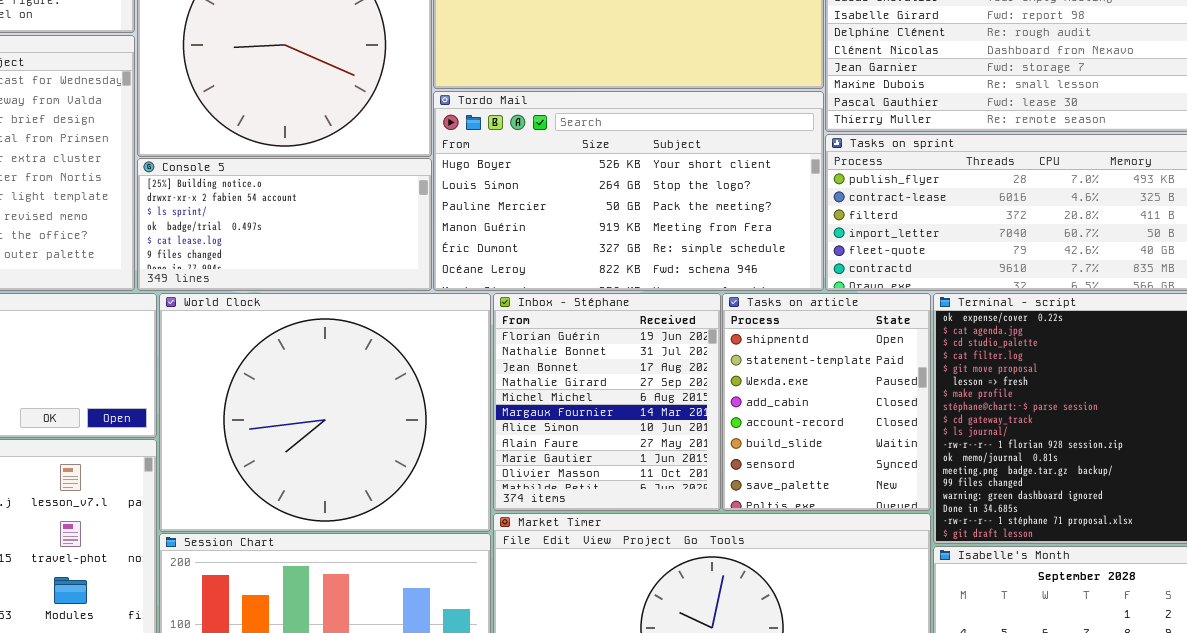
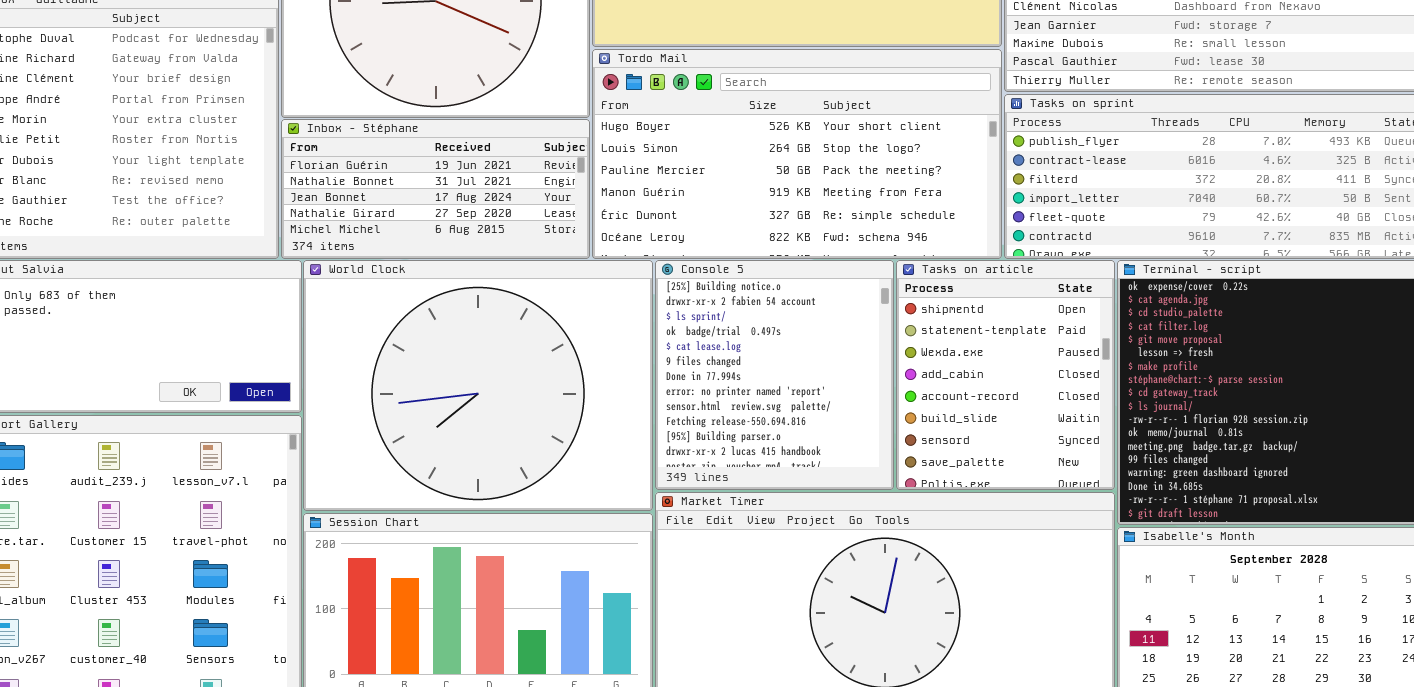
Console 5: [137,158,432,291] -> [655,260,894,490], moved, resized
Inbox - Stéphane: [493,293,721,511] -> [281,119,590,259], moved, resized

